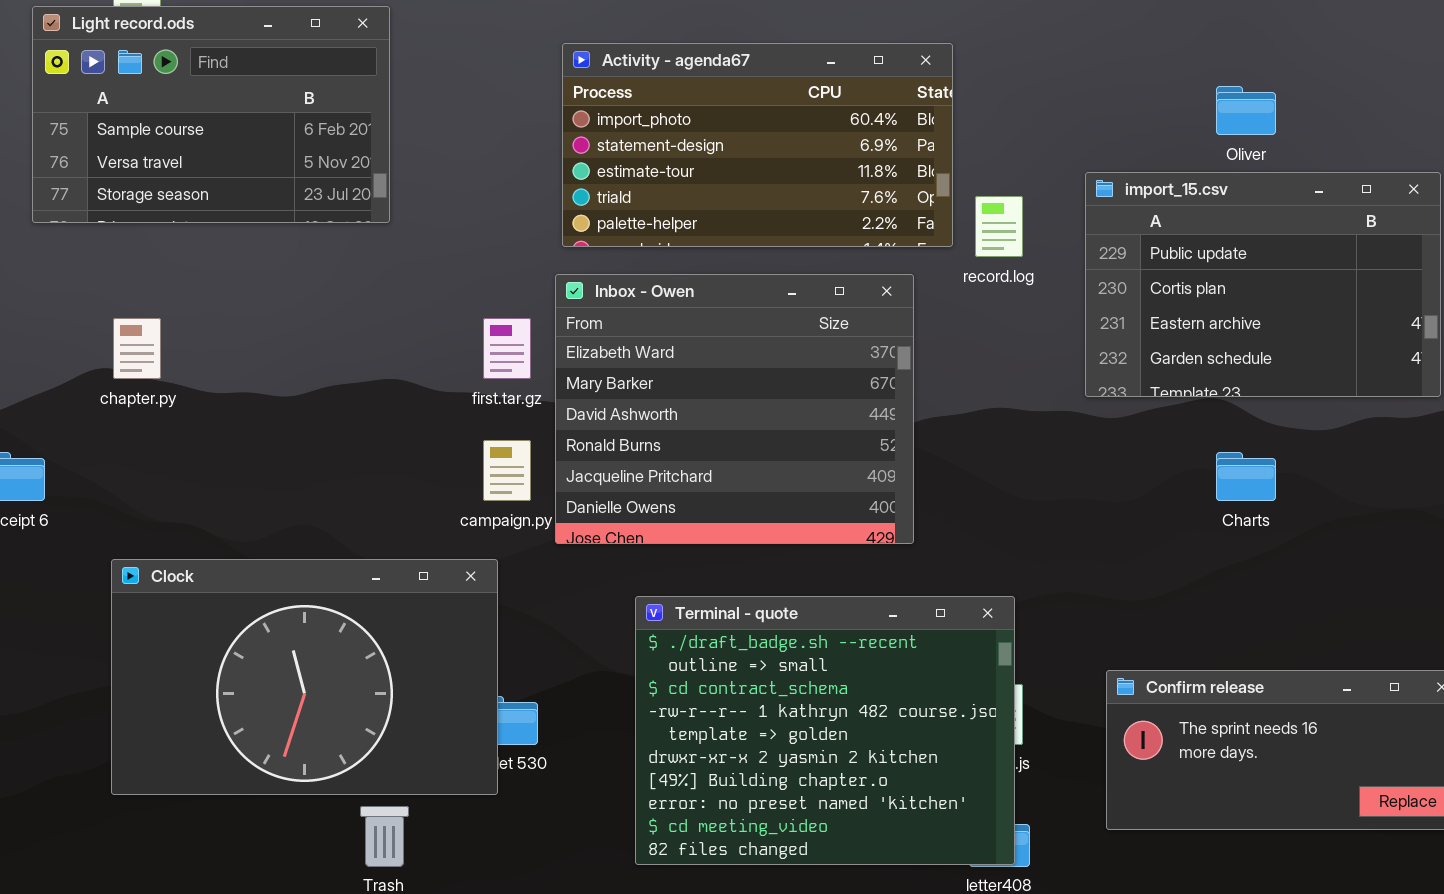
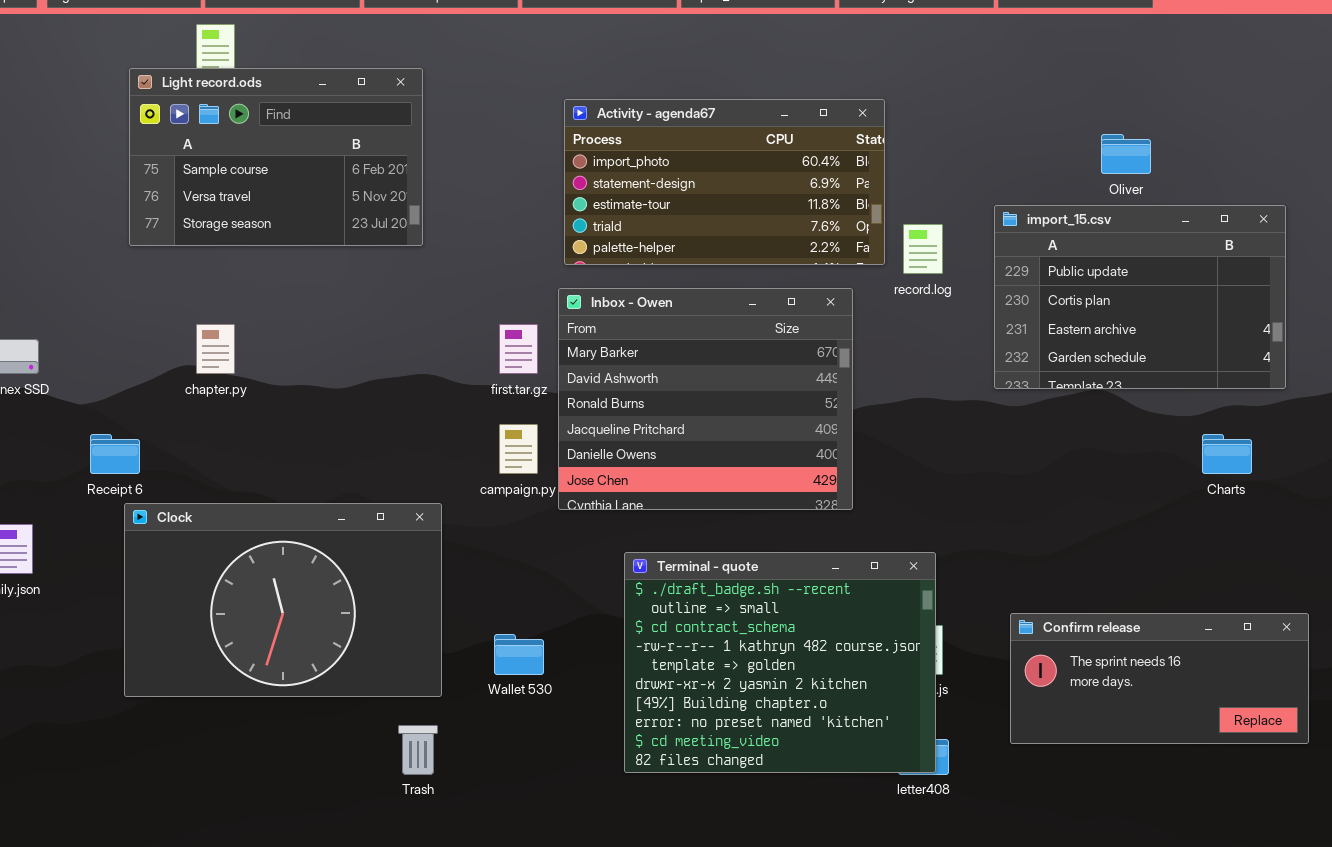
Inbox - Owen: [555,274,914,544] -> [558,288,853,510], scrolled down 1 row
Charts: [1216,452,1276,501] -> [1202,434,1252,474], moved
Clock: [111,559,498,795] -> [124,503,442,697], moved

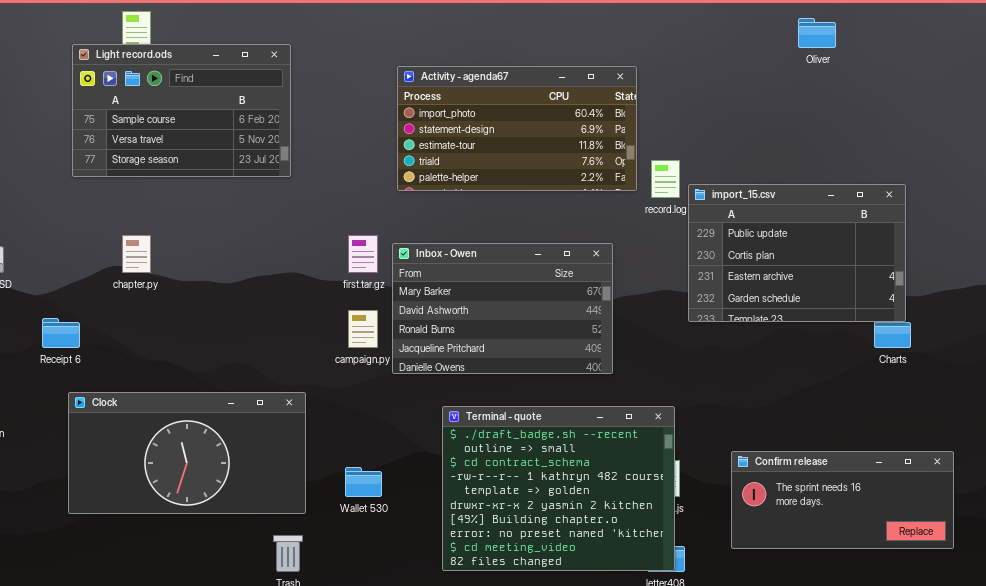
Oliver: [1101,134,1151,174] -> [798,18,836,48], moved
import_15.csv: [994,205,1286,389] -> [688,184,906,322], moved
Inbox - Owen: [558,288,853,510] -> [392,243,613,374], resized
Clock: [124,503,442,697] -> [68,392,306,514], resized

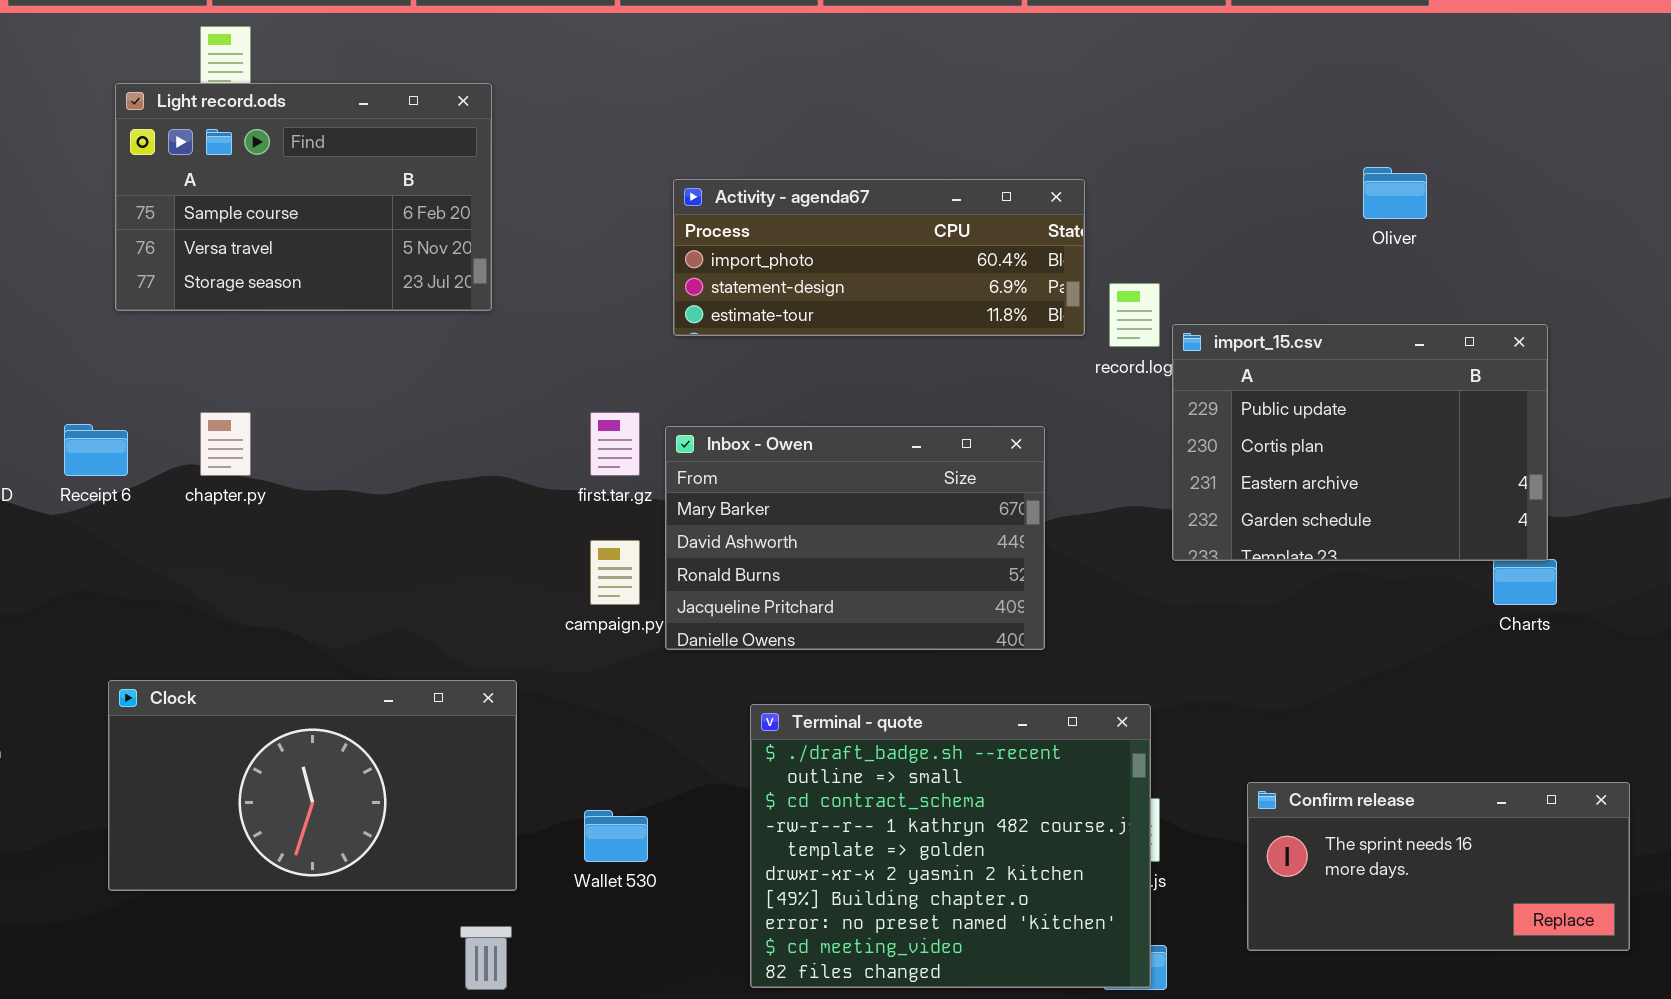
Oliver: [798,18,836,48] -> [1363,167,1427,219], moved
Activity - agenda67: [397,66,637,191] -> [673,179,1085,336], resized
Receipt 6: [42,318,80,348] -> [64,424,128,476], moved

